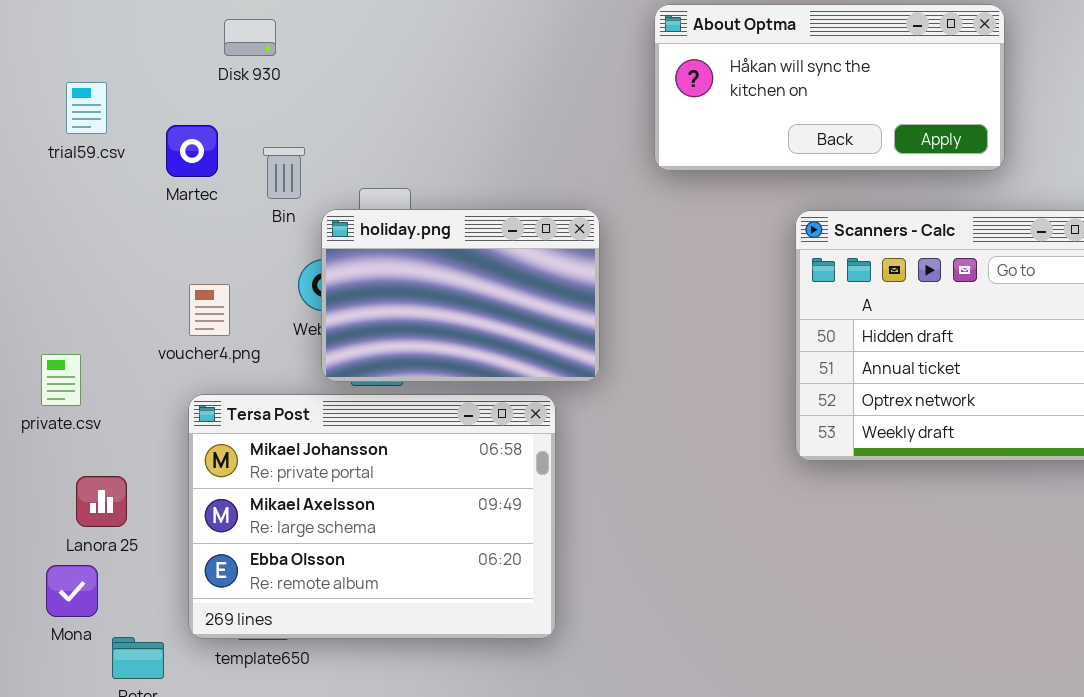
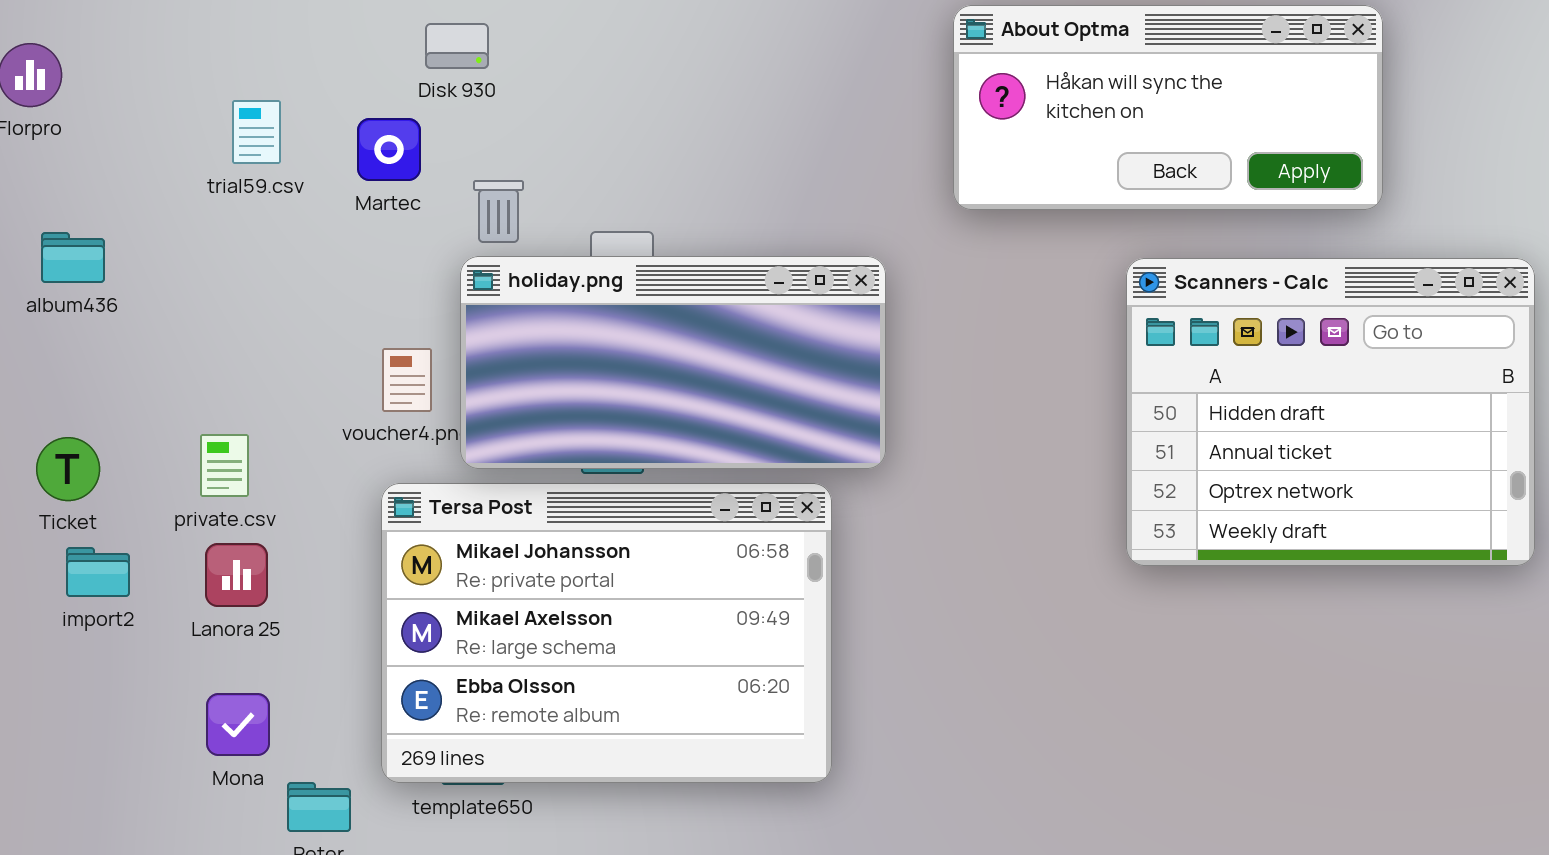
Martec: [166,125,218,177] -> [357,118,421,181], moved
holiday.png: [321,209,600,382] -> [460,256,886,469], resized
Lanora 25: [76,476,127,527] -> [205,543,268,607], moved

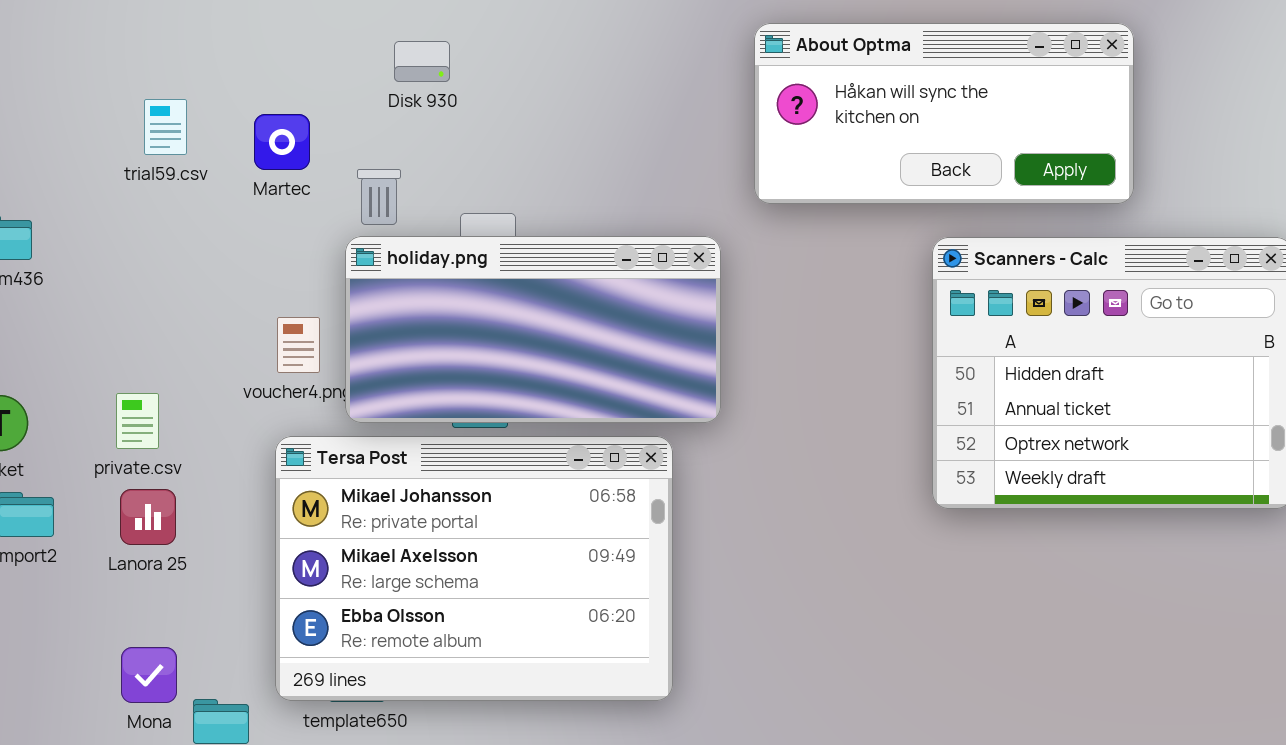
About Optma: [953,5,1383,210] -> [754,23,1134,204], moved
Disk 930: [425,23,489,69] -> [394,41,450,82], moved
Mona: [206,693,270,756] -> [121,647,177,703], moved

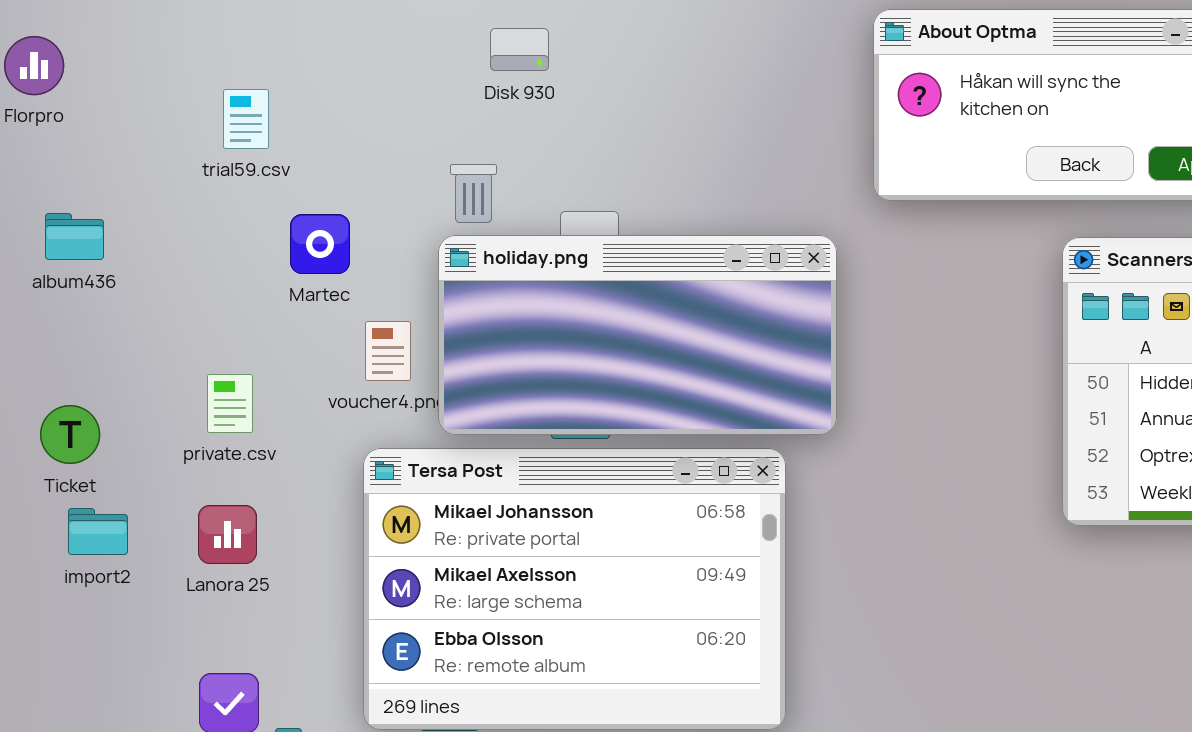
Martec: [254,114,310,170] -> [290,214,350,274], moved
private.csv: [116,393,159,449] -> [207,374,253,433], moved

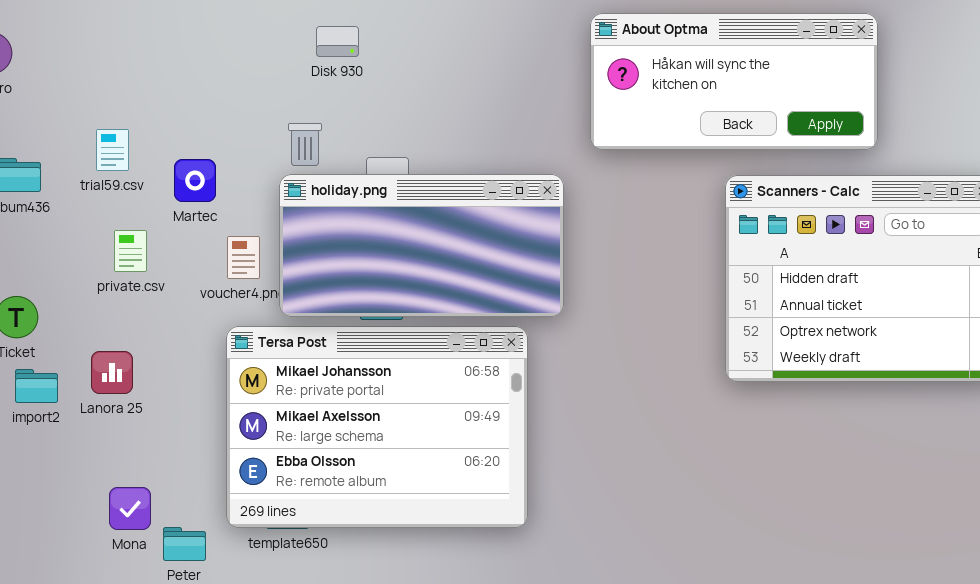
trial59.csv: [223,89,269,149] -> [96,129,129,171], moved
private.csv: [207,374,253,433] -> [114,230,147,272], moved
Lanora 25: [198,505,257,564] -> [91,351,133,394], moved

